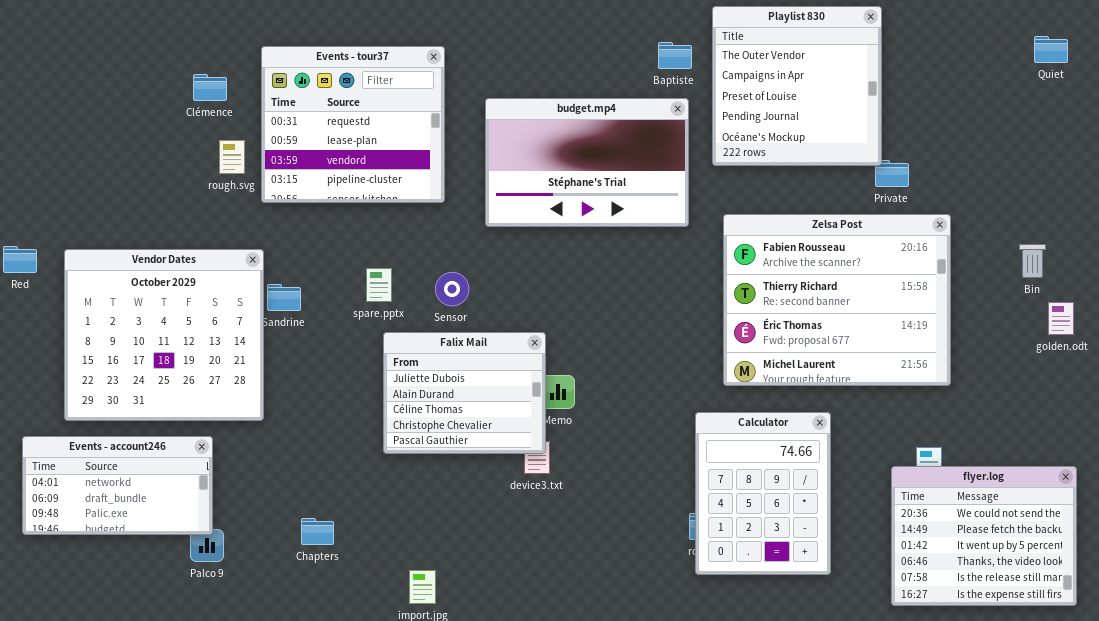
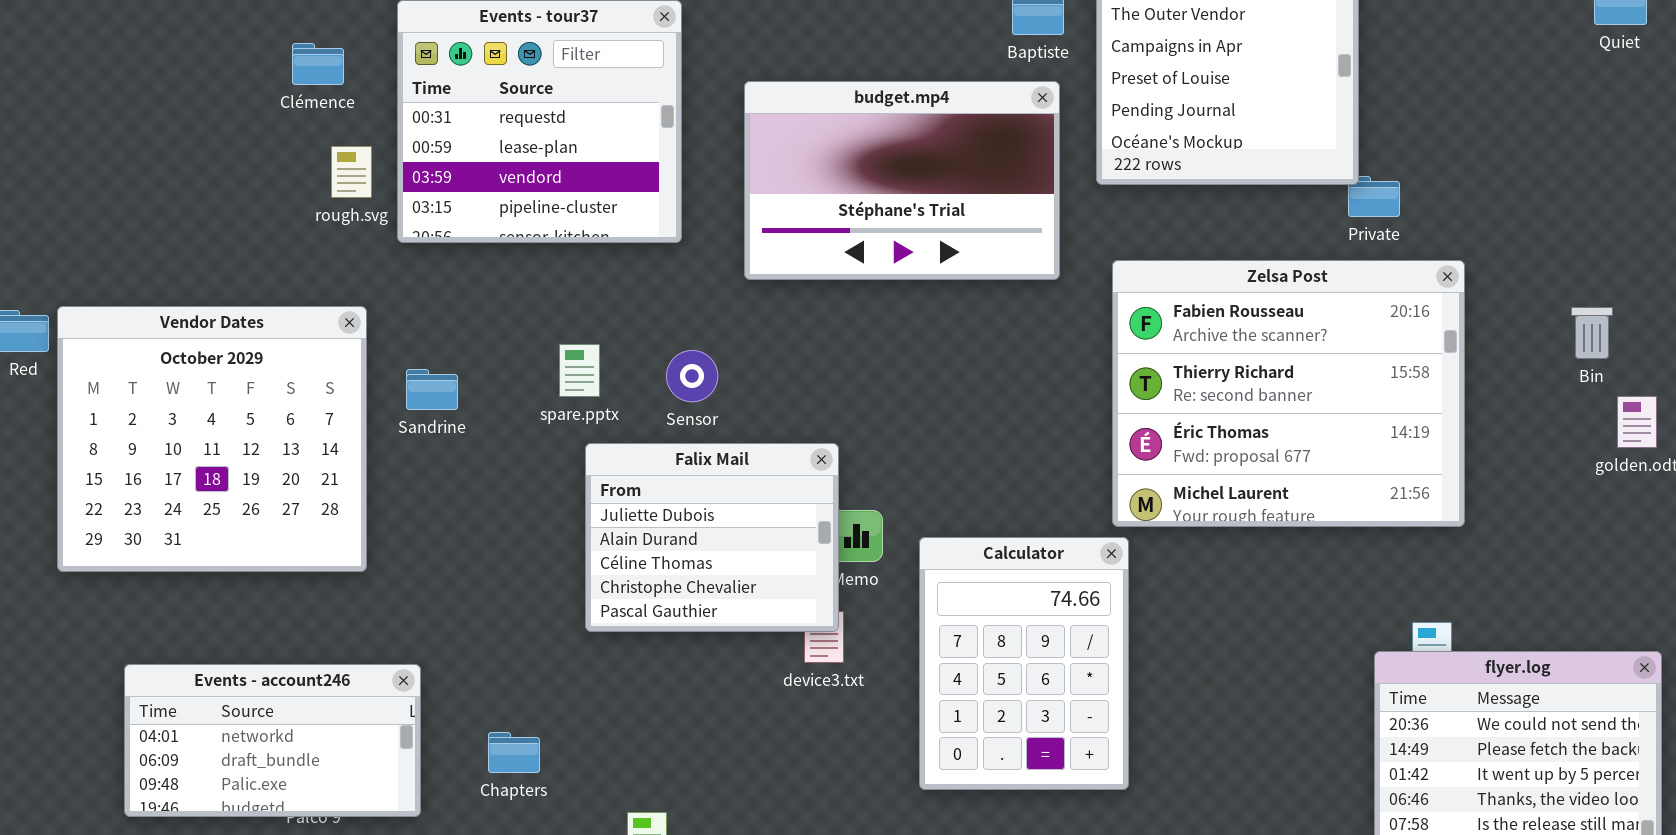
Vendor Dates: [64,249,264,421] -> [57,306,367,572], moved
Calculator: [695,412,831,575] -> [919,537,1129,790], moved
Events - account246: [22,436,213,535] -> [124,664,421,817], moved
Chapters: [301,518,334,545] -> [488,732,540,773], moved

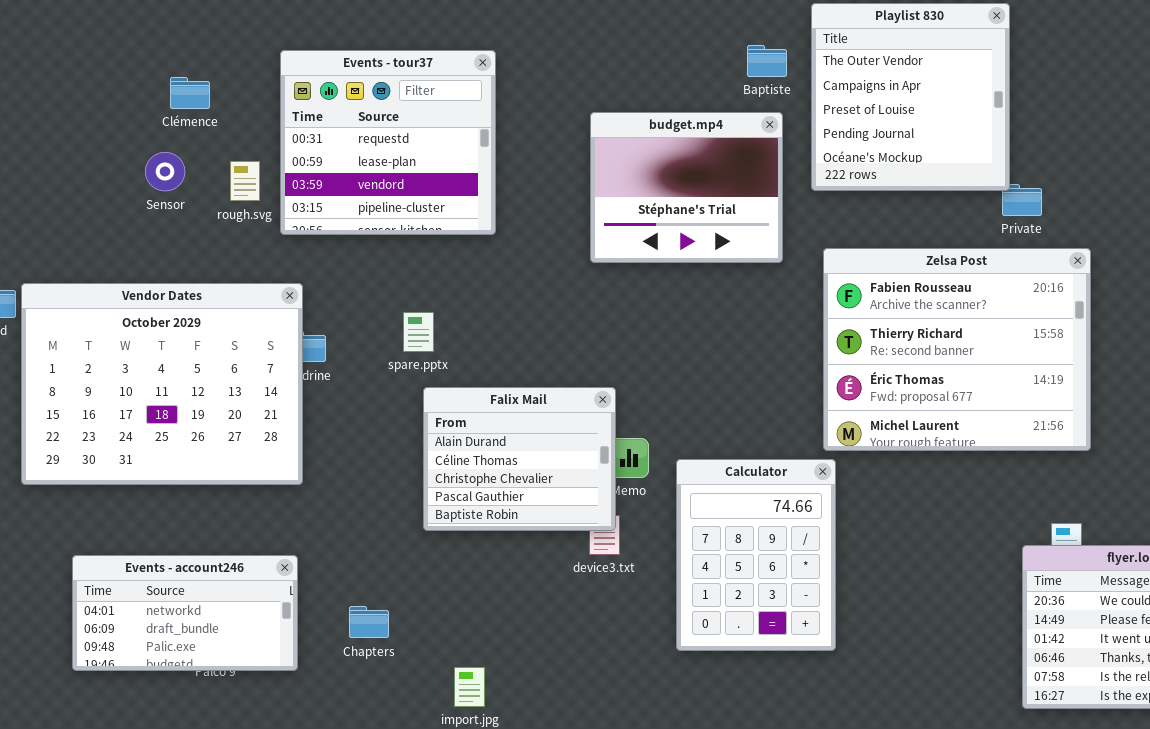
Clémence: [292,43,344,85] -> [170,77,210,109], moved
budget.mp4: [744,81,1060,280] -> [590,112,783,263], resized
Vendor Dates: [57,306,367,572] -> [21,283,303,485], resized
Sensor: [666,350,718,402] -> [145,152,185,191], moved
Falix Mail: [585,443,839,632] -> [423,387,616,531], scrolled down 1 row

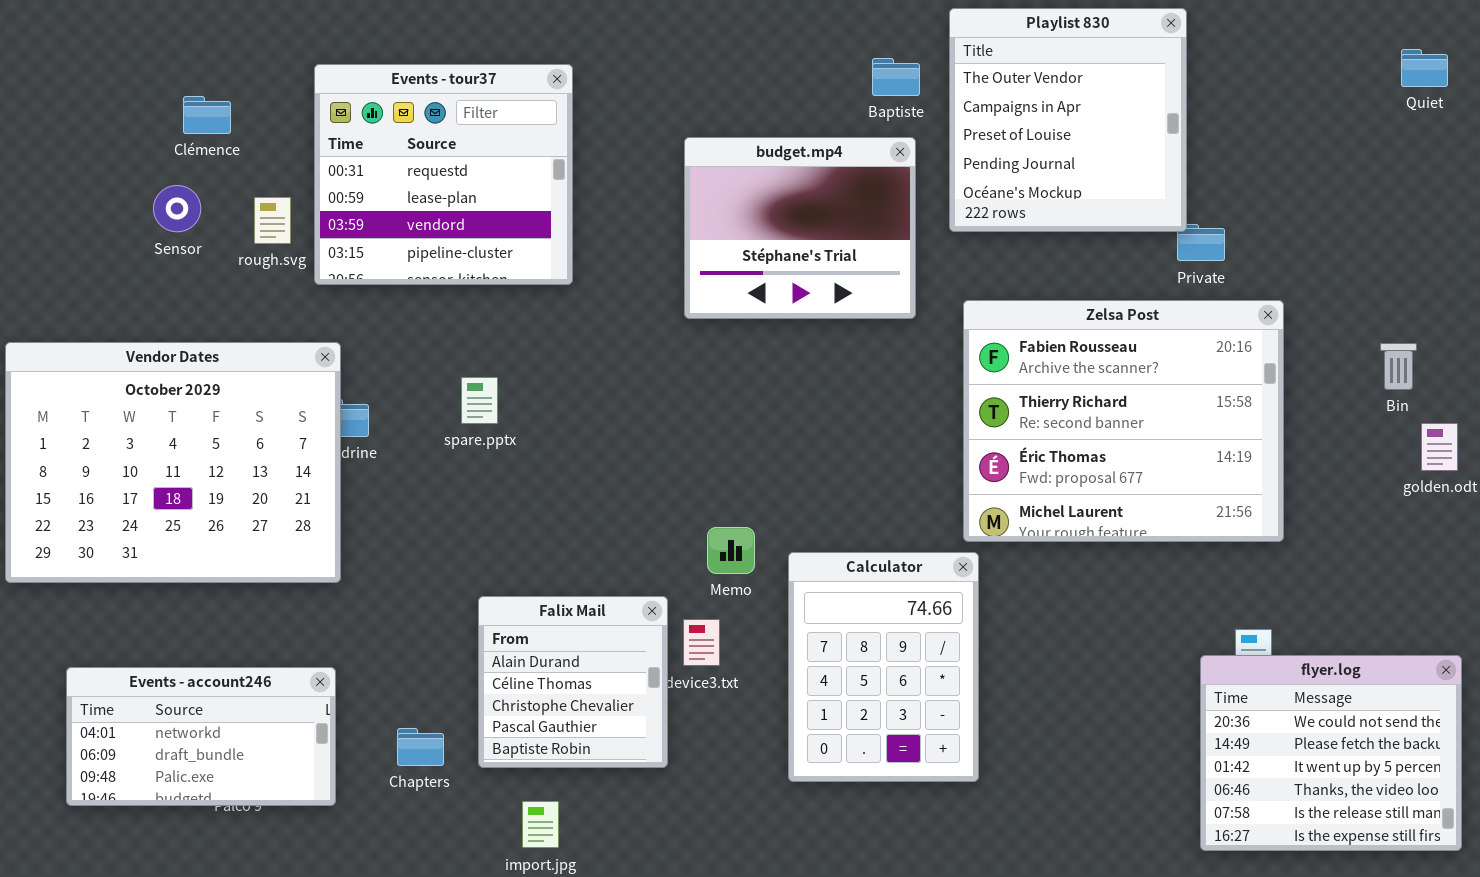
Falix Mail: [423,387,616,531] -> [478,596,668,768], moved, resized

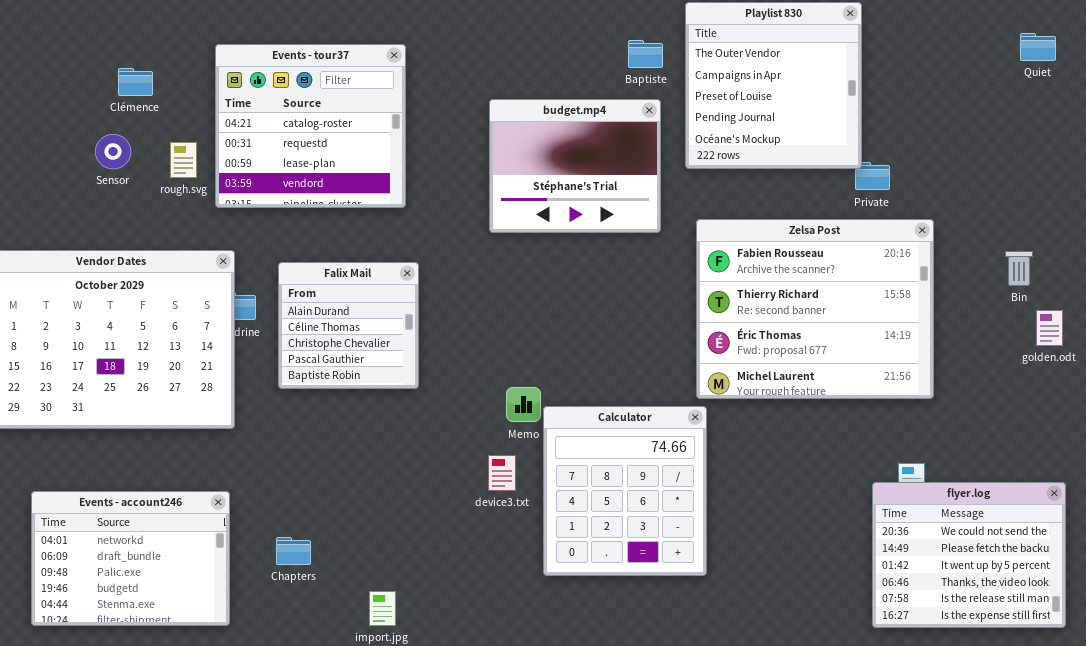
Events - tour37: [314,64,573,285] -> [215,44,406,208], scrolled up 1 row
Calculator: [788,552,979,782] -> [543,406,707,576], resized
Falix Mail: [478,596,668,768] -> [278,262,419,389], moved
Events - account246: [66,667,336,806] -> [31,491,230,626], resized

